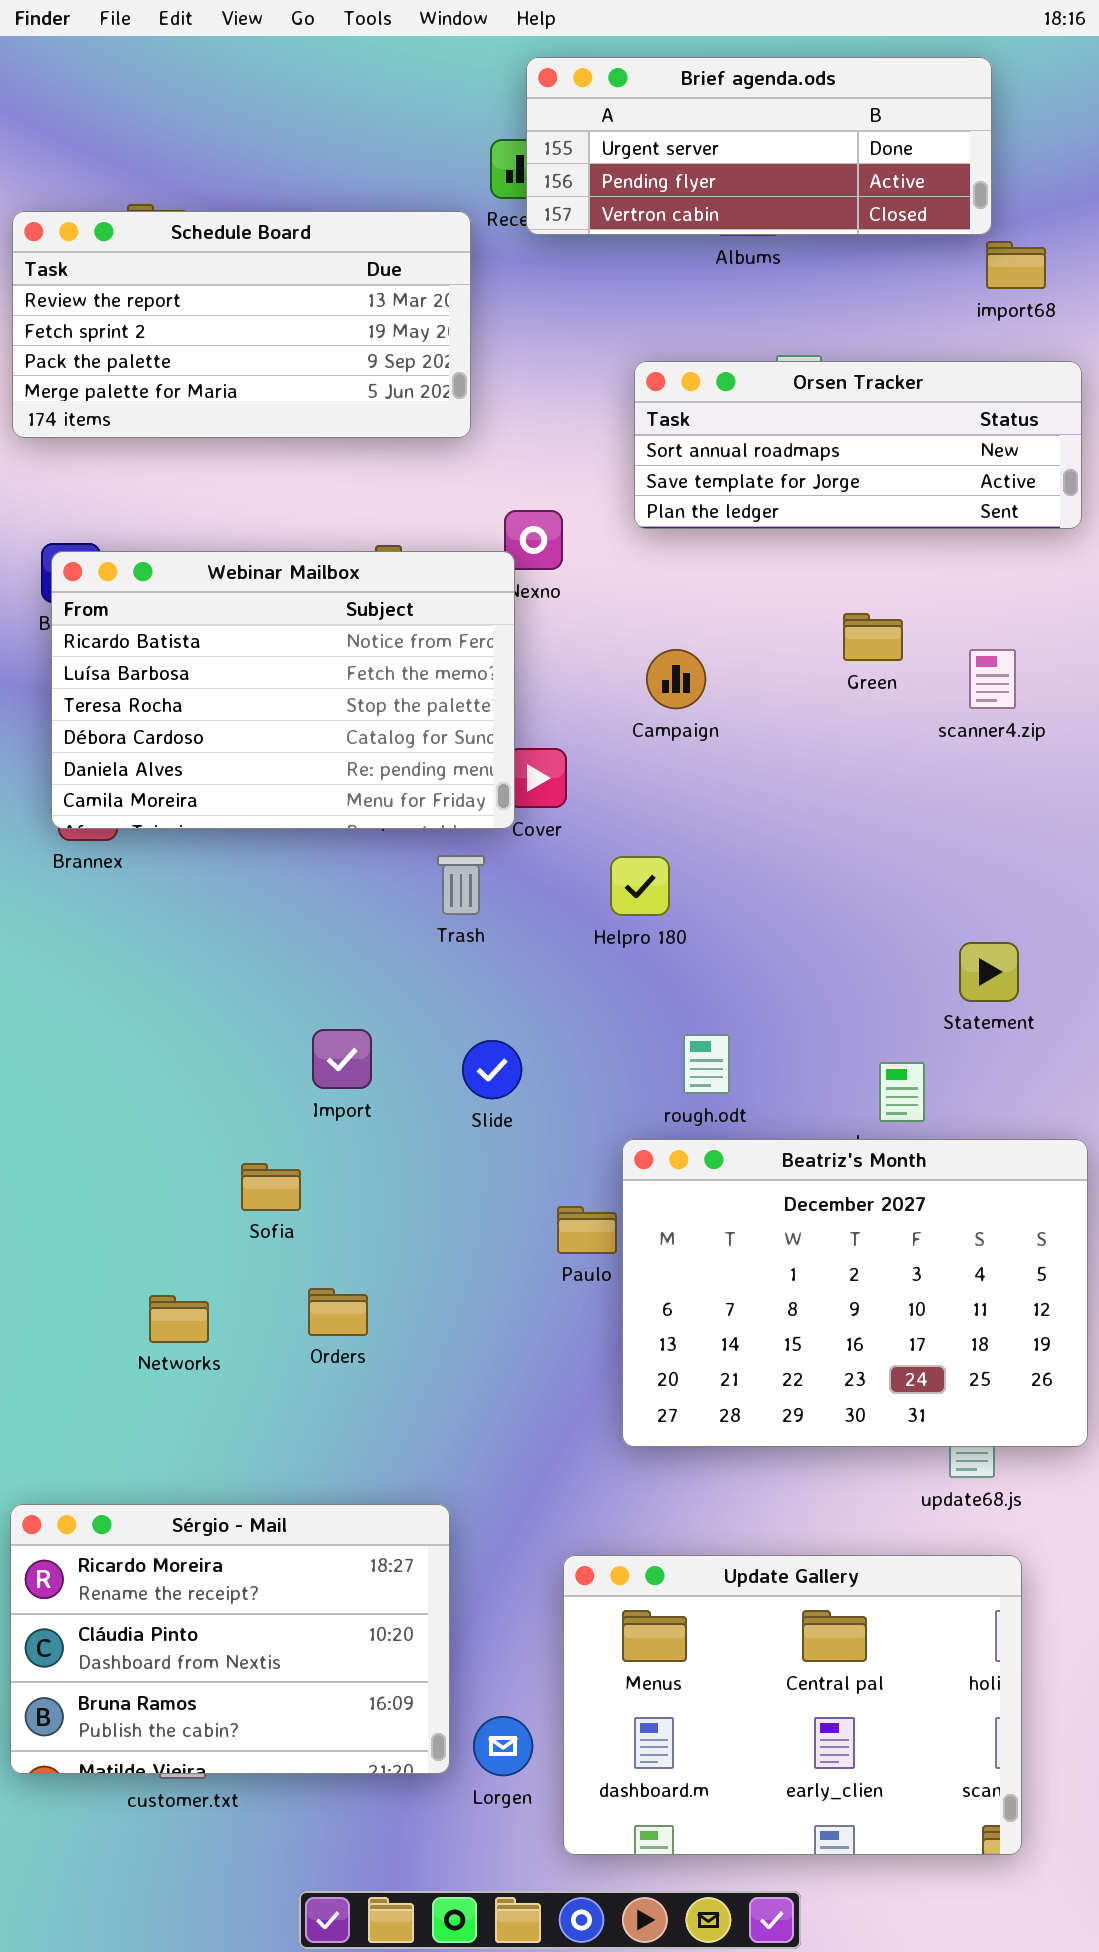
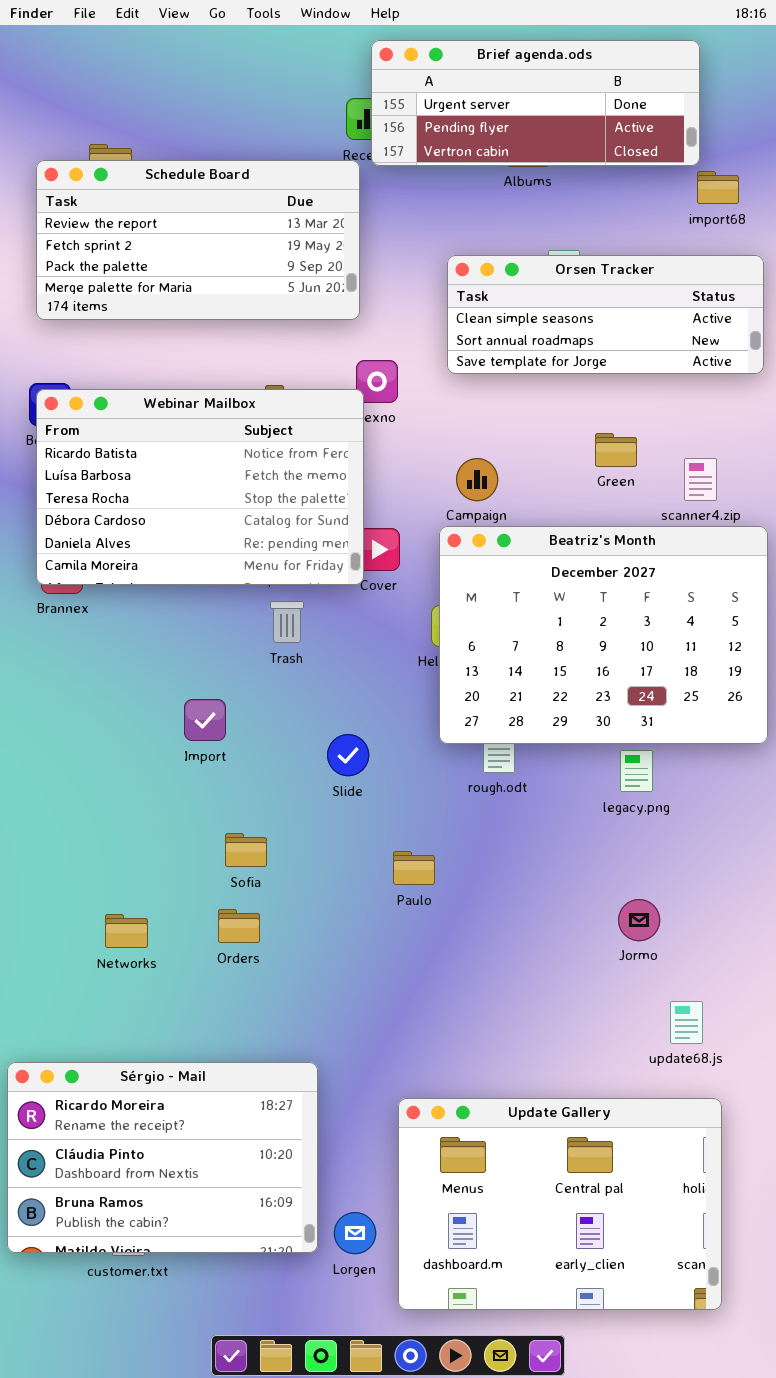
Schedule Board: [12,211,471,438] -> [36,160,360,320], moved
Orsen Tracker: [634,361,1082,529] -> [447,255,764,374], scrolled up 1 row
Trash: [437,855,485,915] -> [270,601,304,643], moved
Import: [312,1029,372,1089] -> [184,699,226,741], moved
Beatriz's Month: [622,1139,1088,1447] -> [439,526,768,744], moved
Sofia: [241,1163,301,1211] -> [225,833,267,867], moved

